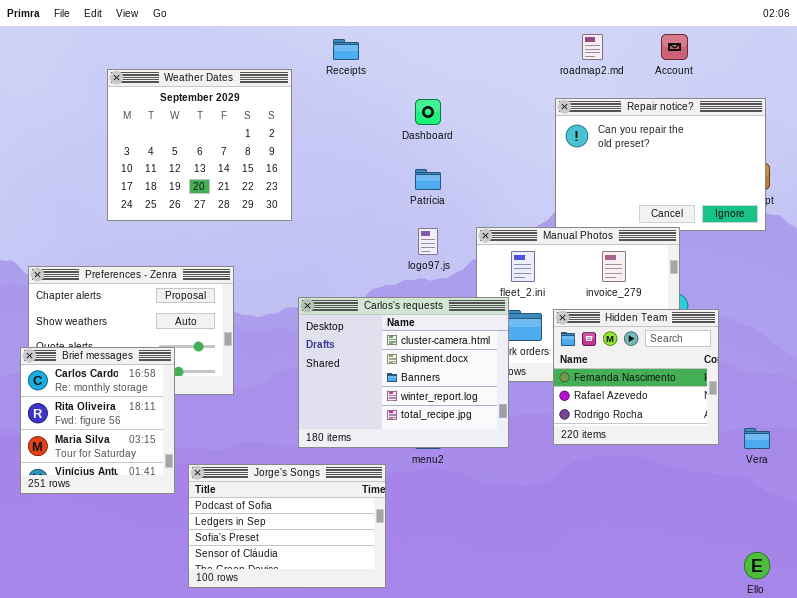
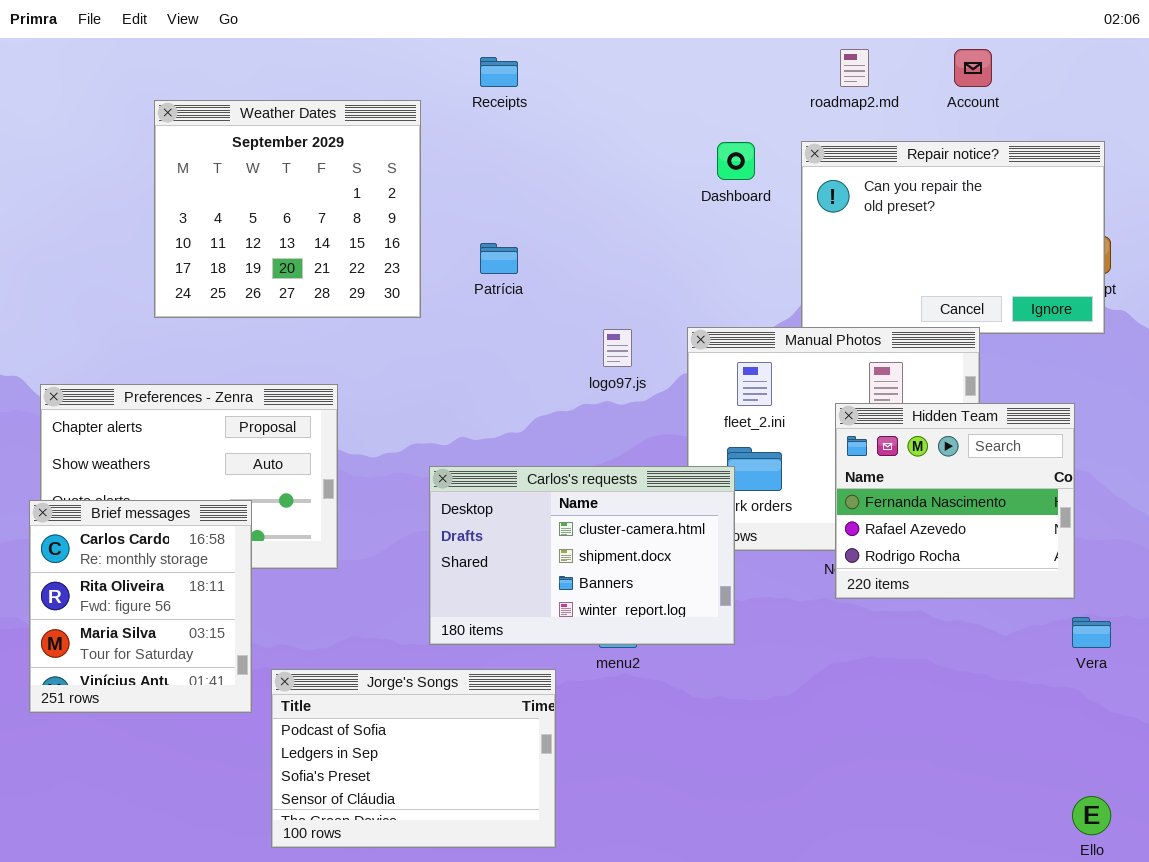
Dashboard: [415,99,441,125] -> [717,142,755,180], moved
Patrícia: [415,169,441,190] -> [480,243,518,274], moved
Carlos's requests: [298,297,509,448] -> [429,466,735,645], resized
Hidden Team: [553,309,719,445] -> [835,403,1075,599], moved

